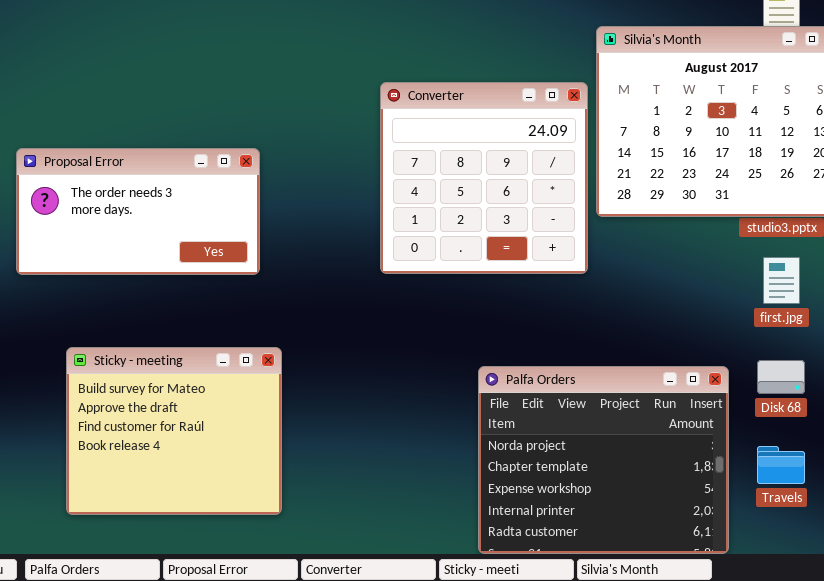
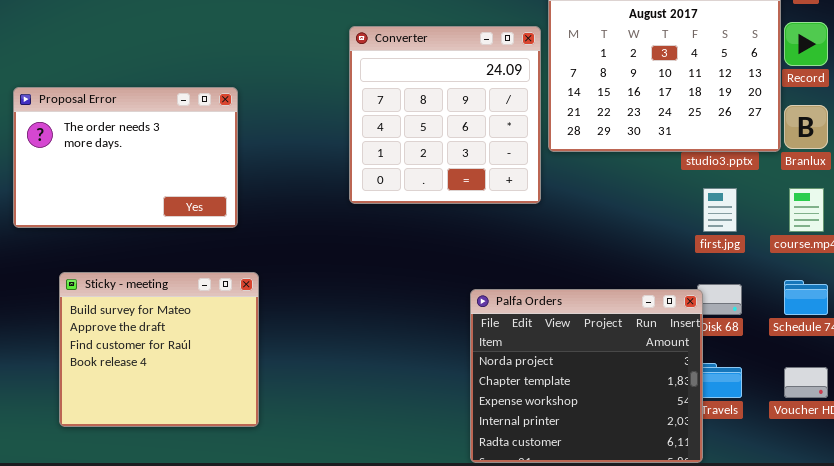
Proposal Error: [16,148,260,275] -> [13,87,238,228], resized
Palfa Orders: [478,366,729,554] -> [470,289,703,463], moved

